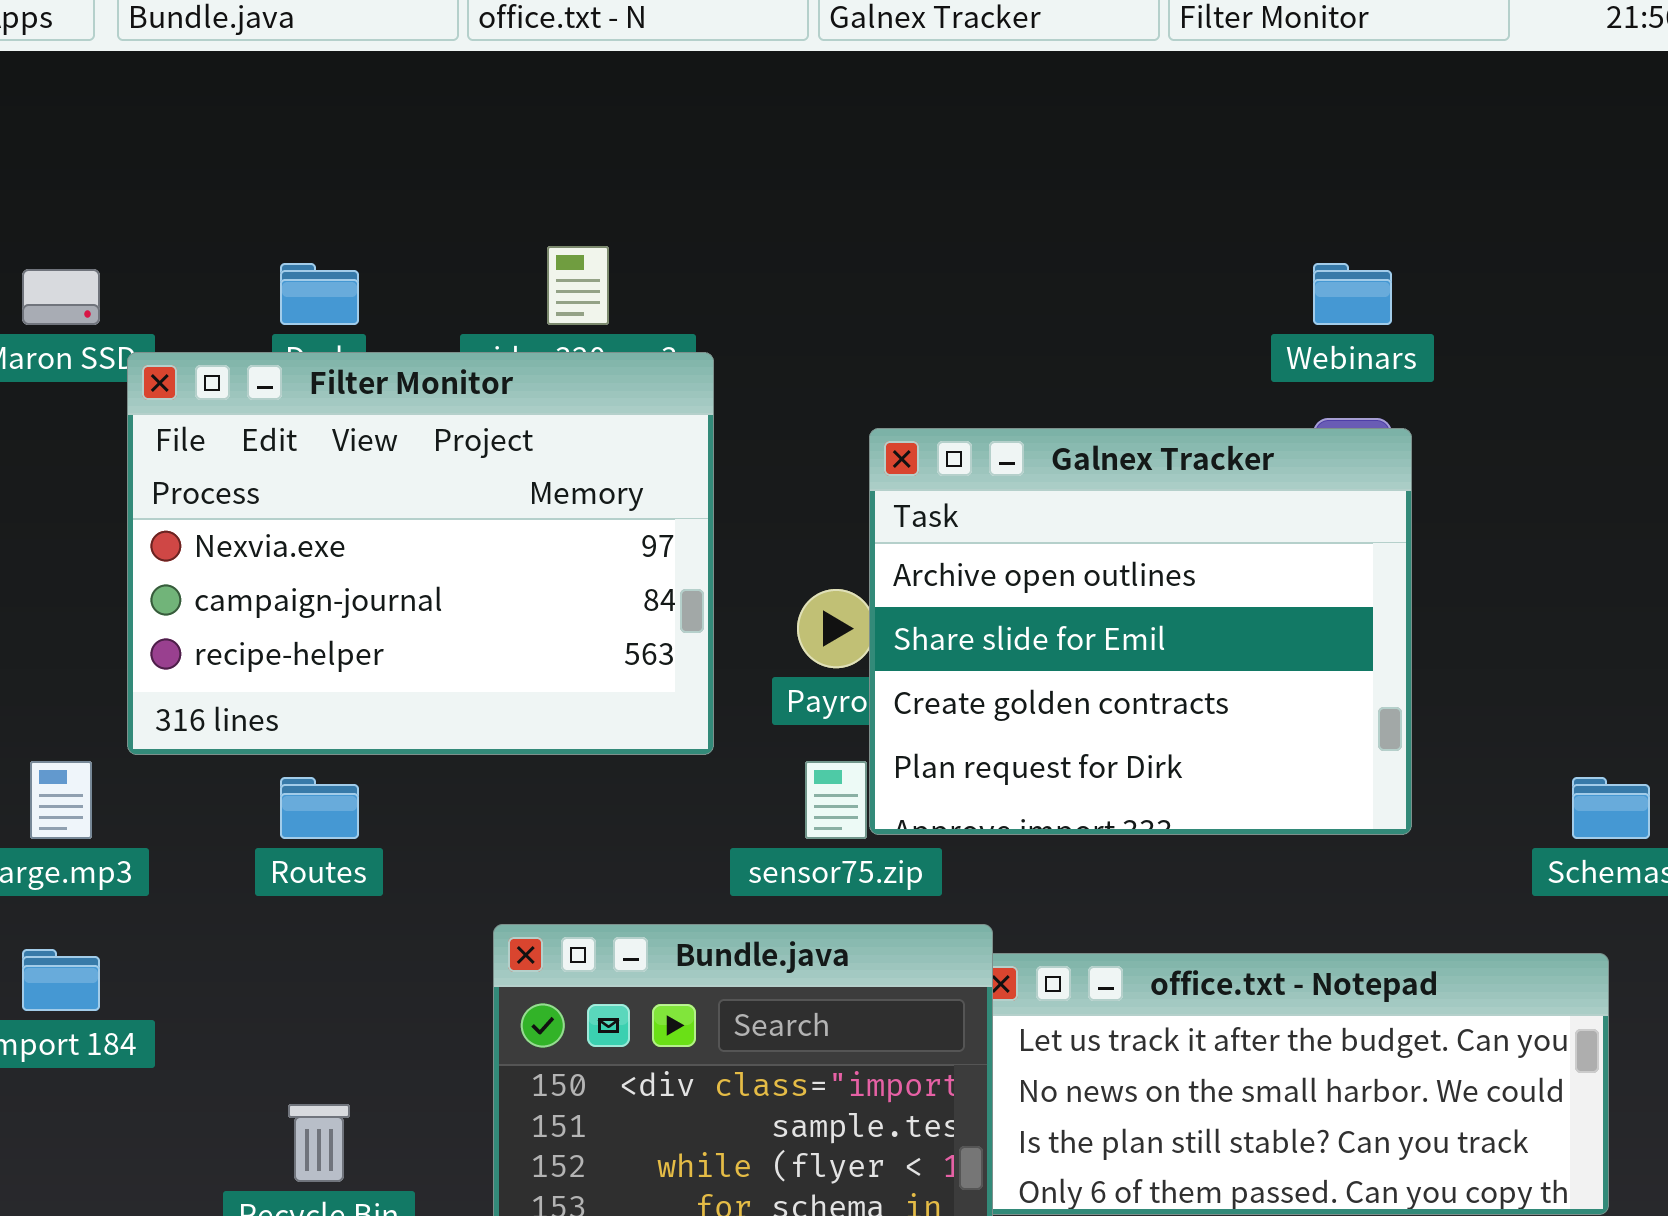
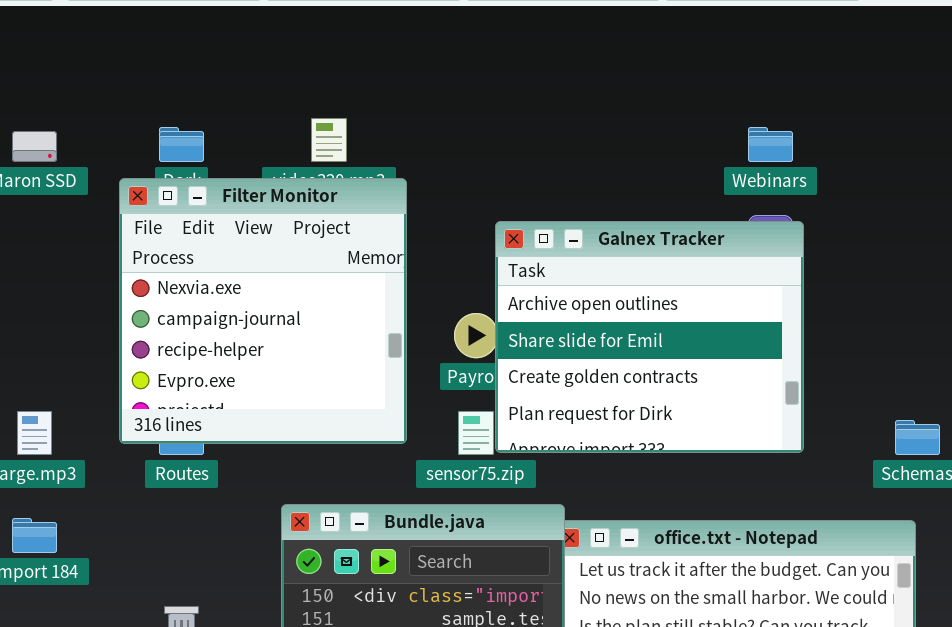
Filter Monitor: [127,352,714,755] -> [119,178,407,444], resized

